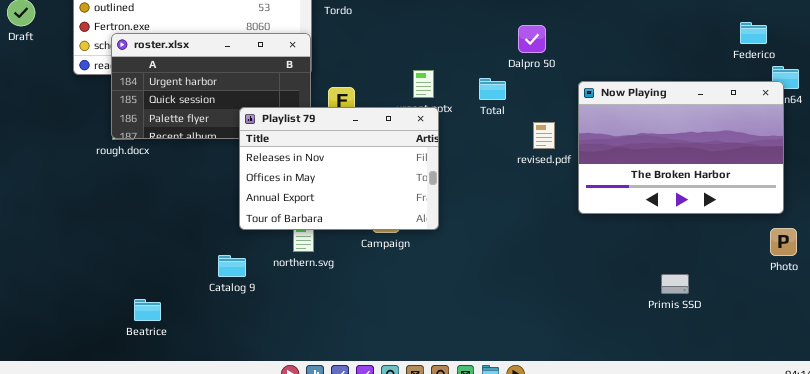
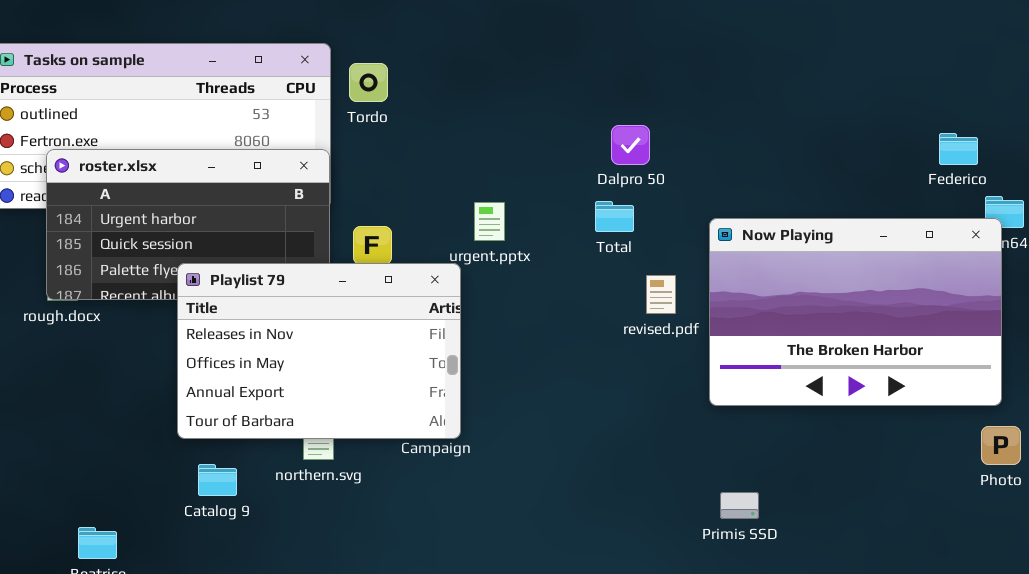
Dalpro 50: [518,25,546,53] -> [611,125,650,165], moved
Total: [479,78,506,100] -> [595,201,634,232], moved
Playlist 79: [239,107,439,230] -> [177,263,461,439], moved
Primis SSD: [661,274,689,294] -> [720,492,759,519], moved

